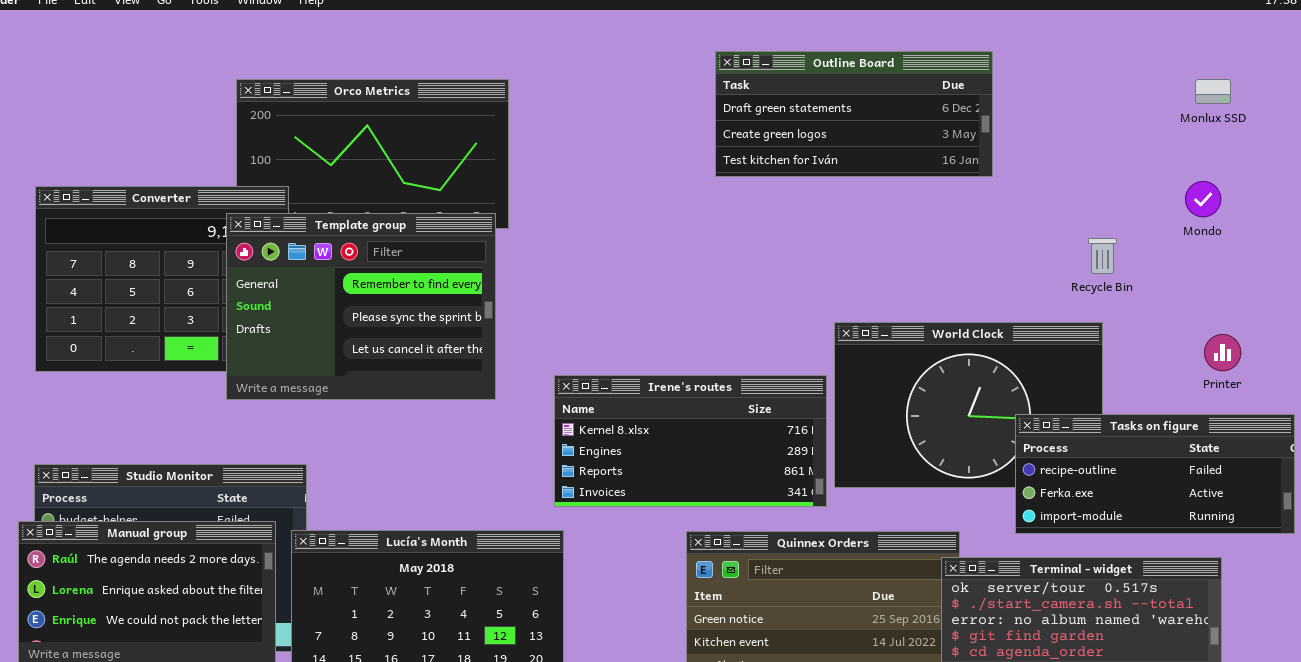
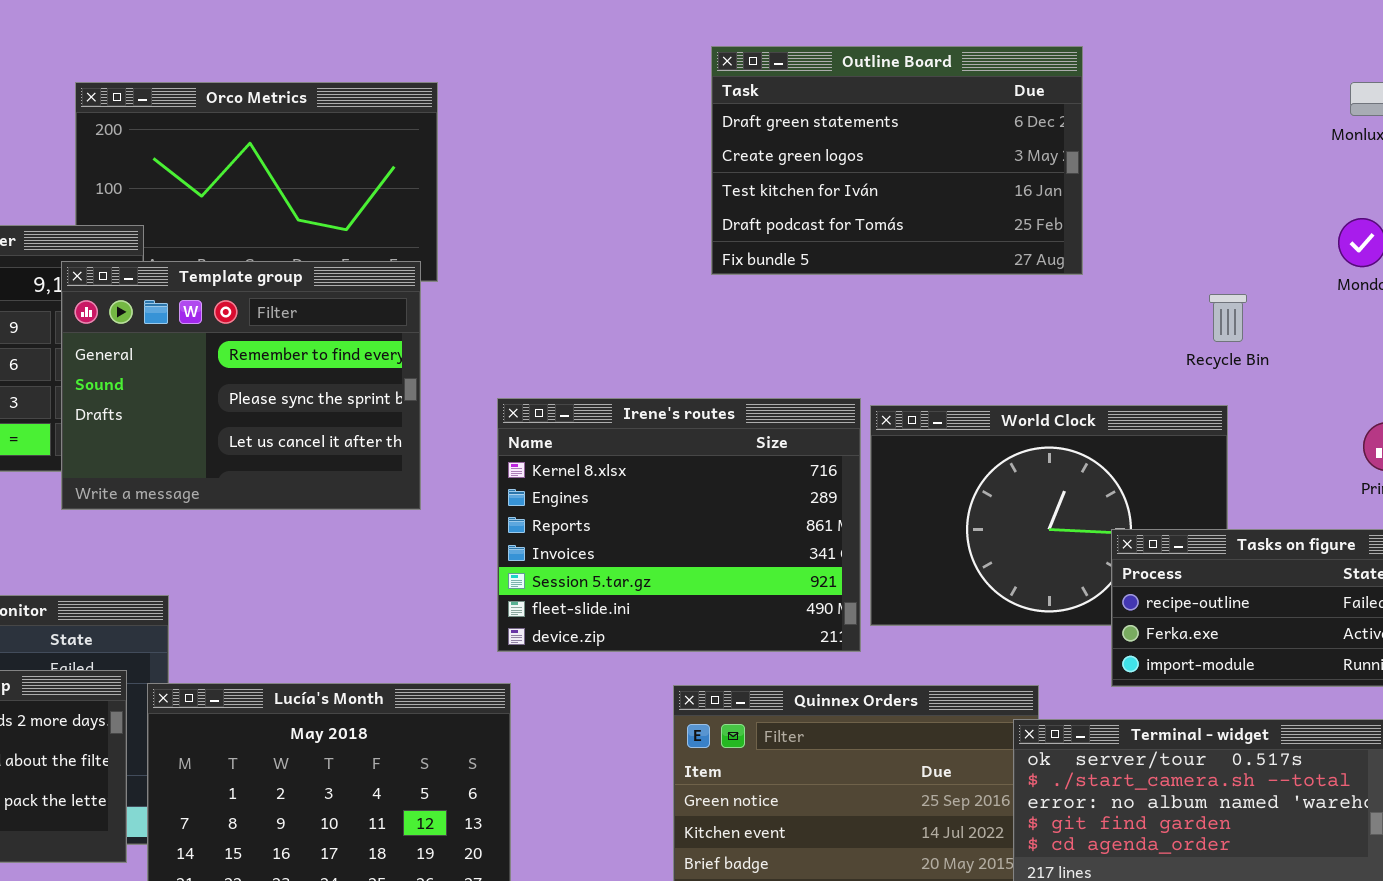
Outline Board: [715,51,993,177] -> [711,46,1083,275], resized
Irene's routes: [554,375,827,507] -> [497,398,861,652], resized

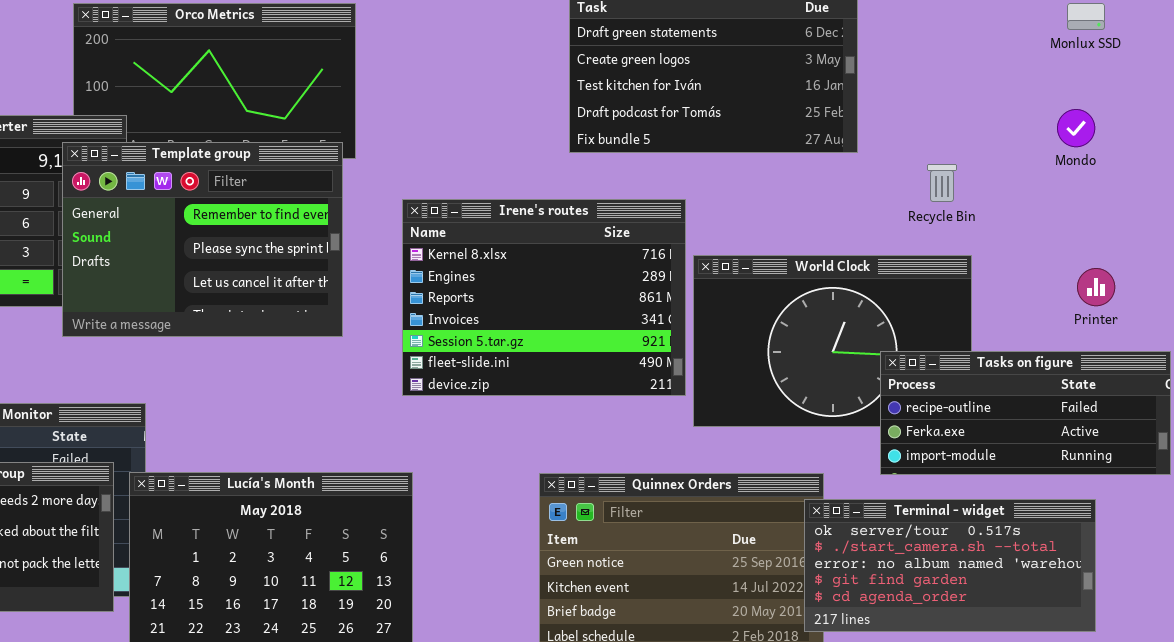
Recycle Bin: [1209,294,1247,342] -> [927,164,957,202], moved
Irene's routes: [497,398,861,652] -> [402,199,686,396], moved

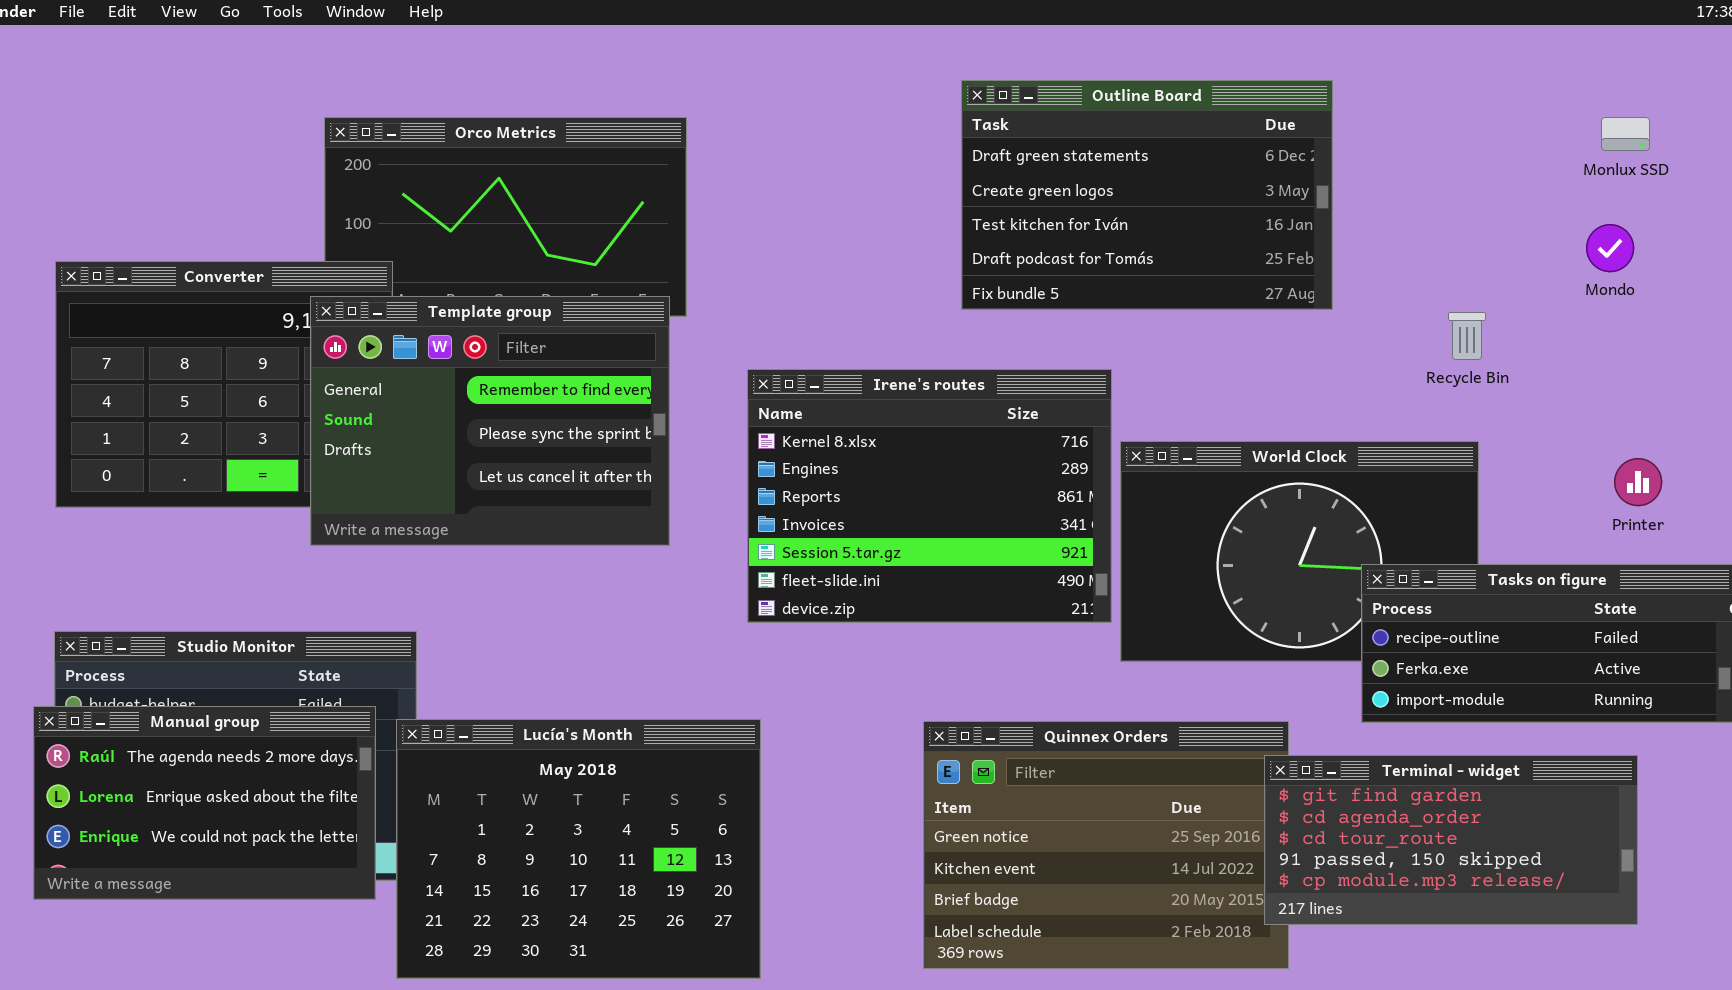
Mondo: [1057,109,1095,147] -> [1586,224,1634,272], moved
Recycle Bin: [927,164,957,202] -> [1448,312,1486,360], moved
Terminal - widget: [804,499,1096,632] -> [1264,755,1638,925], scrolled down 3 rows

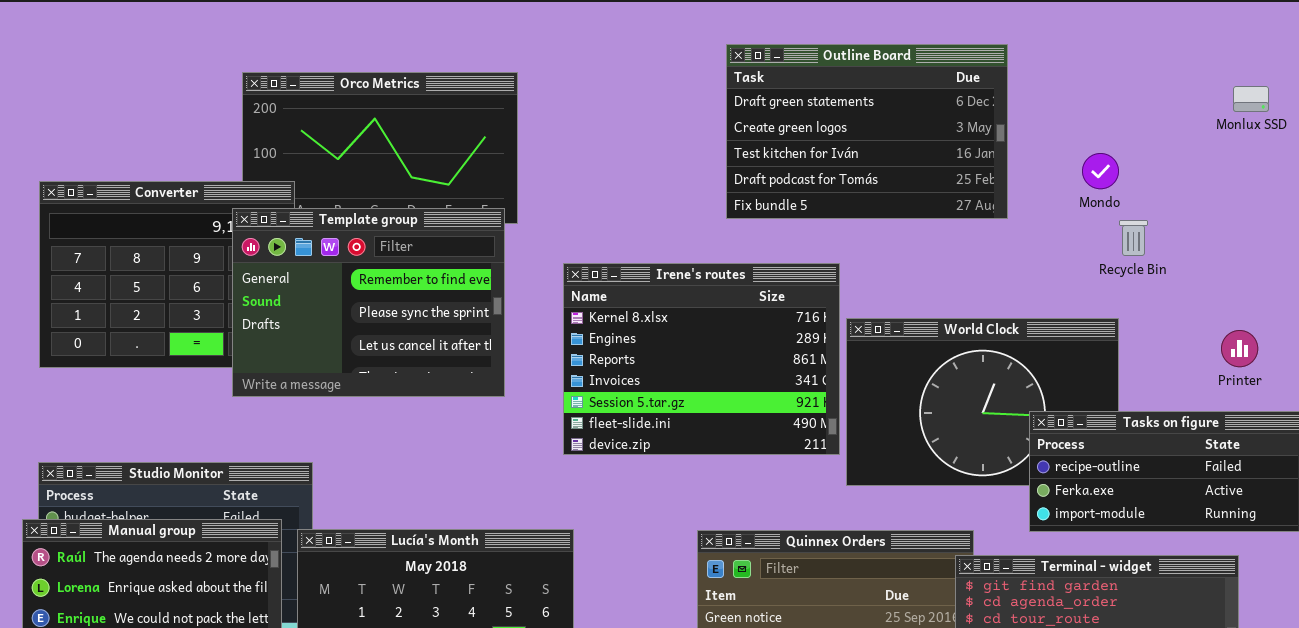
Monlux SSD: [1601,117,1650,151] -> [1233,86,1269,112], moved
Mondo: [1586,224,1634,272] -> [1082,153,1119,189], moved
Recycle Bin: [1448,312,1486,360] -> [1119,220,1148,256], moved

